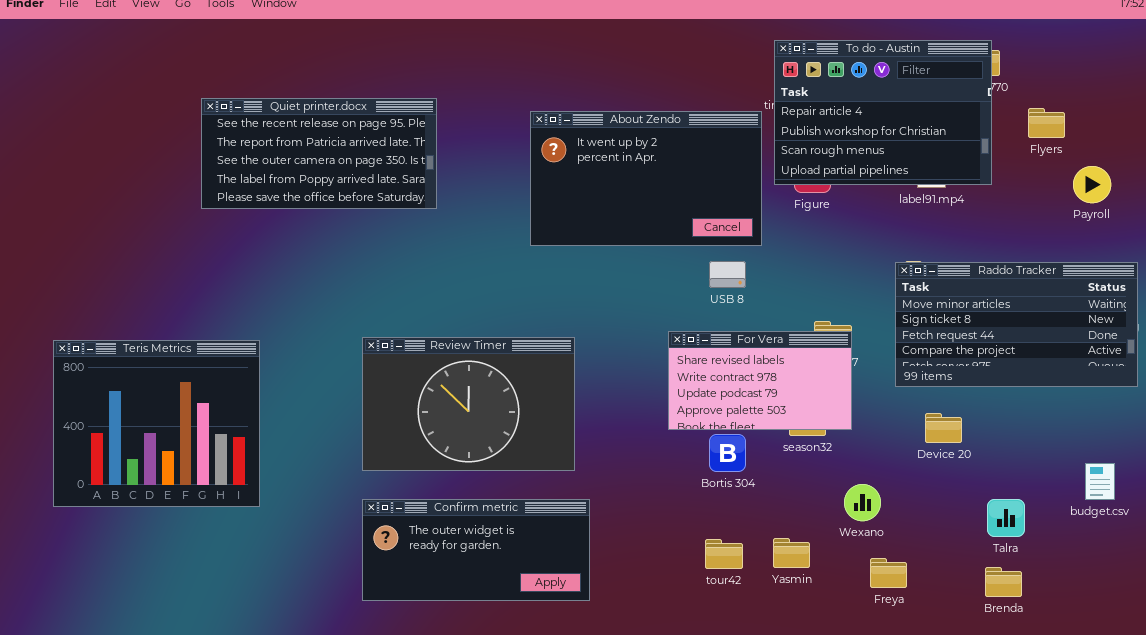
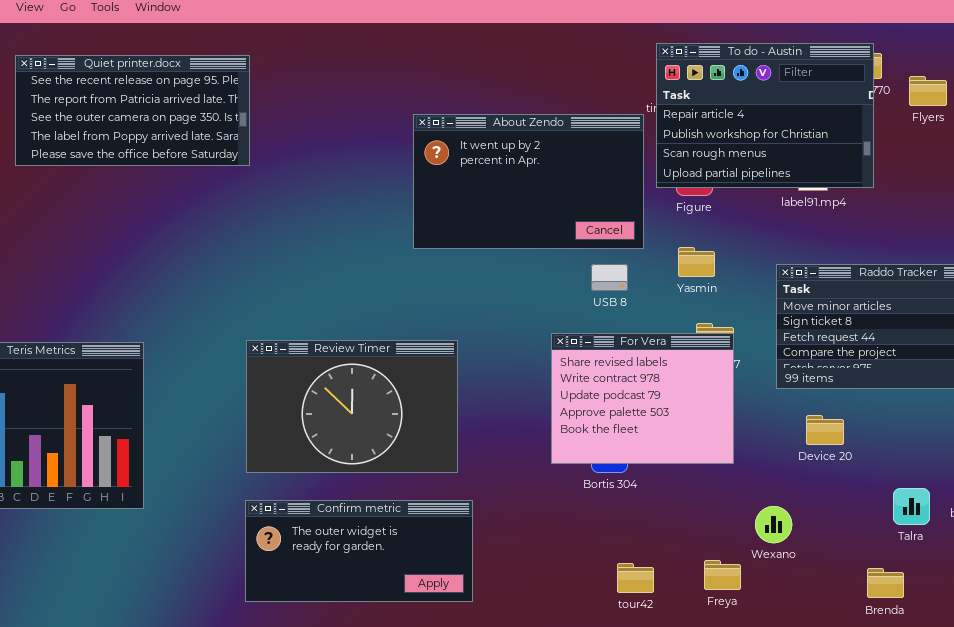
Quiet printer.docx: [201,98,437,209] -> [15,55,250,166], moved
Flyers: [1028,108,1065,138] -> [909,76,947,106], moved
For Vera: [668,331,852,430] -> [551,333,734,464], resized
Wexano: [844,484,881,521] -> [755,506,792,543], moved
Talra: [987,499,1025,537] -> [893,488,930,525], moved
Yasmin: [773,538,810,568] -> [678,247,715,277], moved
tour42: [705,539,743,569] -> [617,563,654,593], moved
Freya: [870,558,907,588] -> [704,560,741,590], moved

